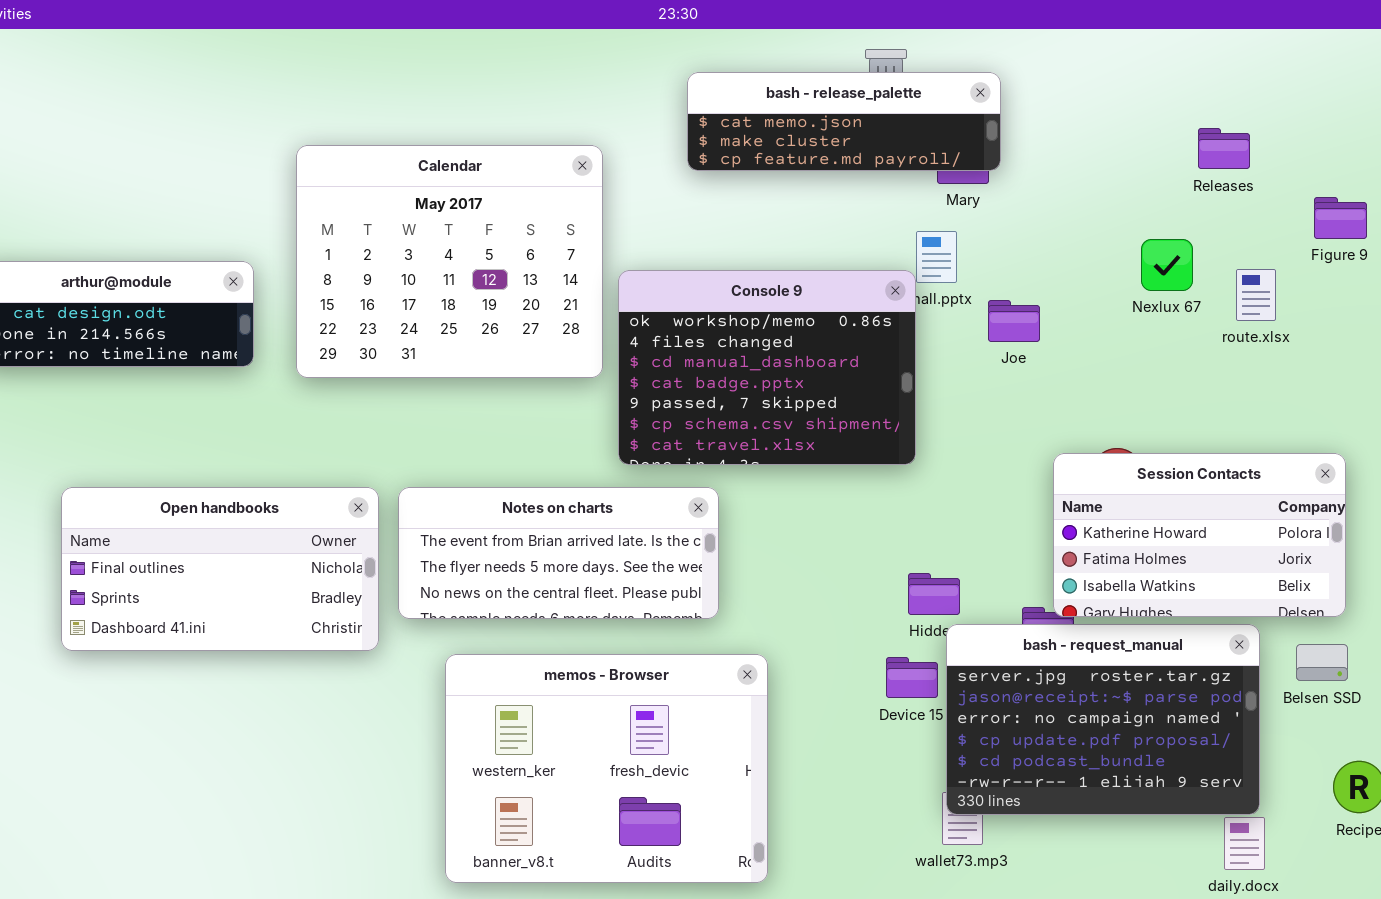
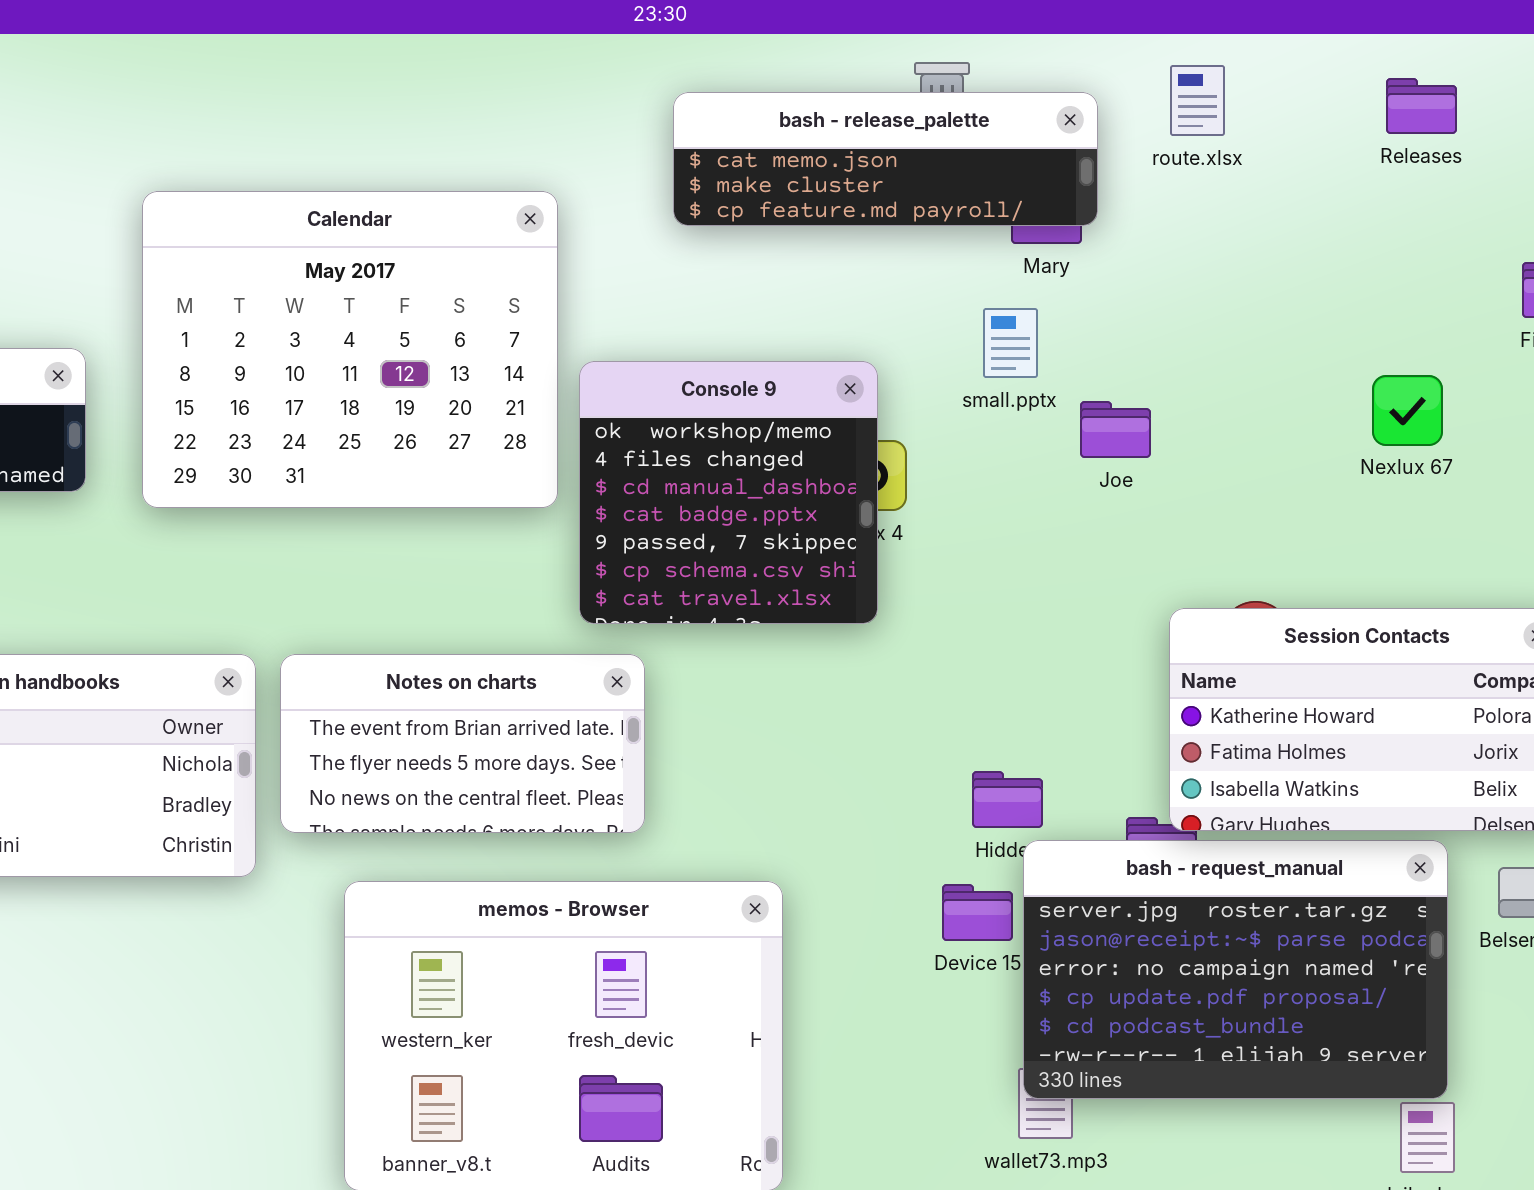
Releases: [1198,128,1250,169] -> [1386,78,1457,134], moved
Nexlux 67: [1141,239,1193,291] -> [1372,375,1443,446], moved
route.xlsx: [1236,269,1276,321] -> [1170,65,1225,136], moved
Console 9: [618,270,916,465] -> [579,361,878,624], resized
Notes on charts: [398,487,719,619] -> [280,654,645,833], resized

